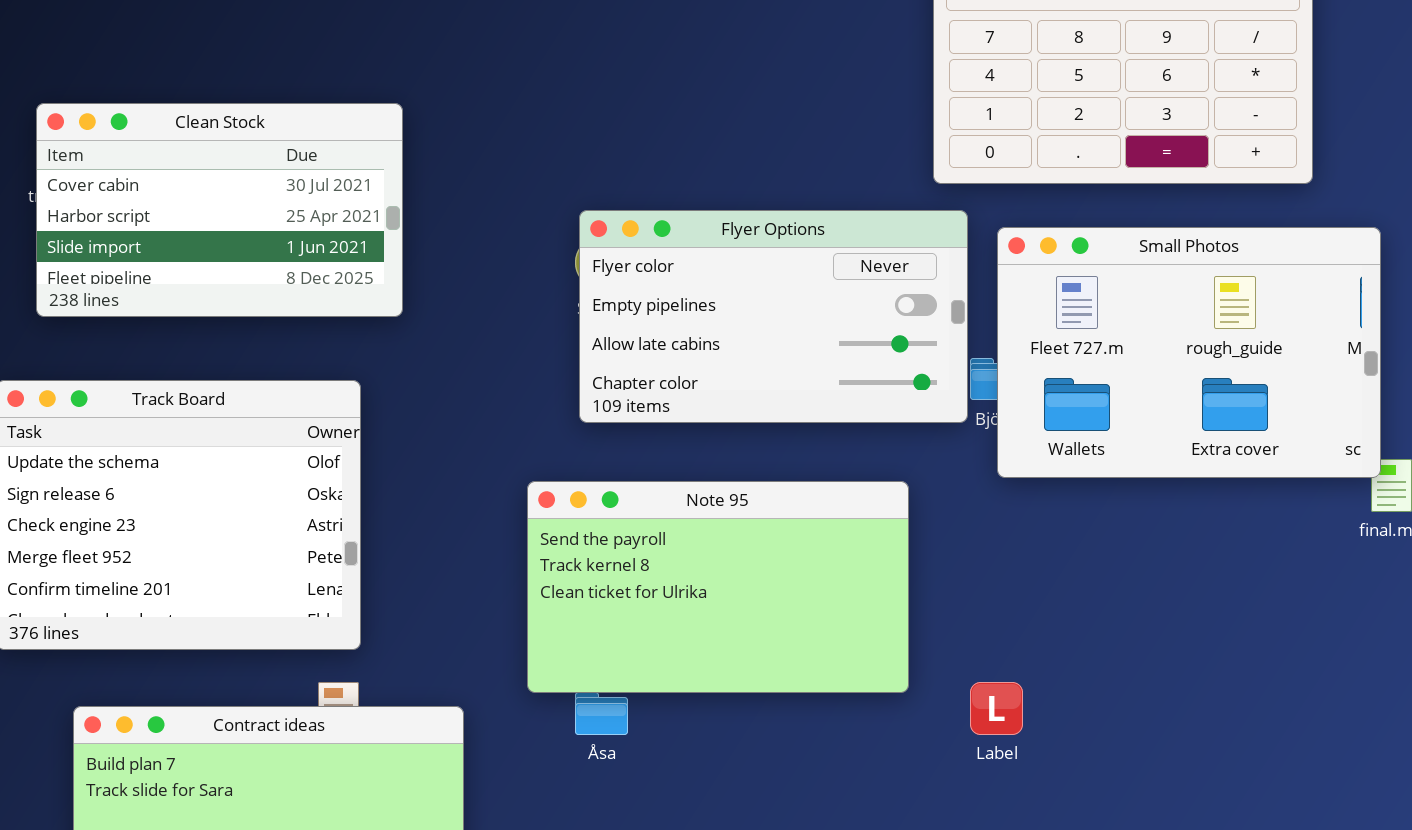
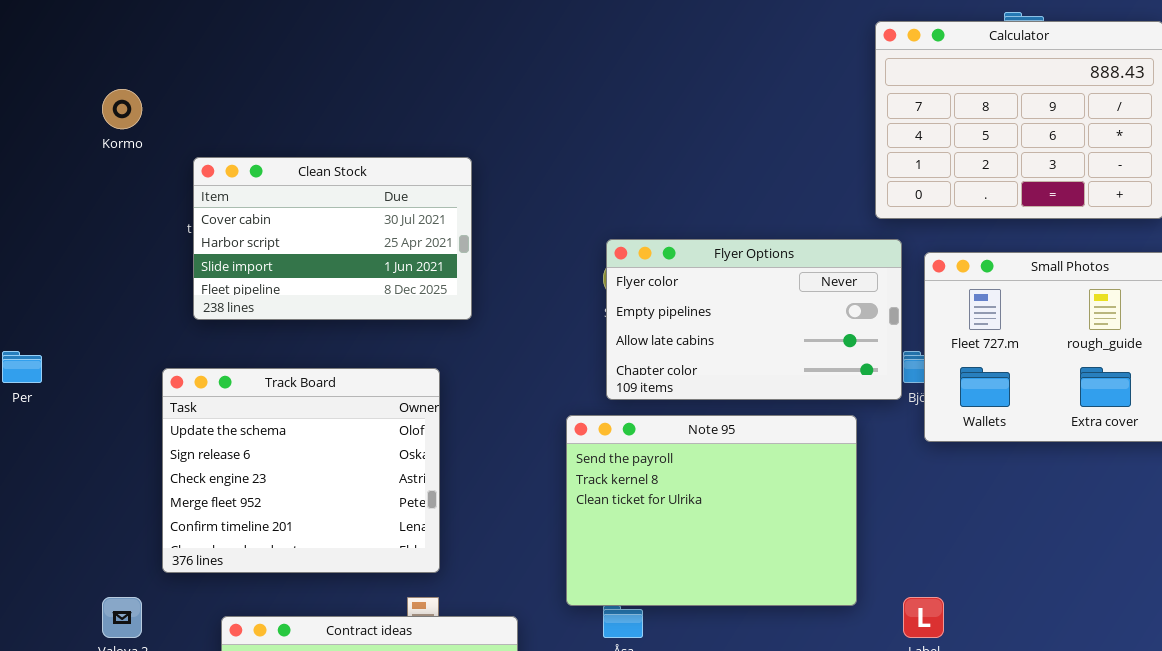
Note 95: [527,481,909,693] -> [566,415,857,606], resized

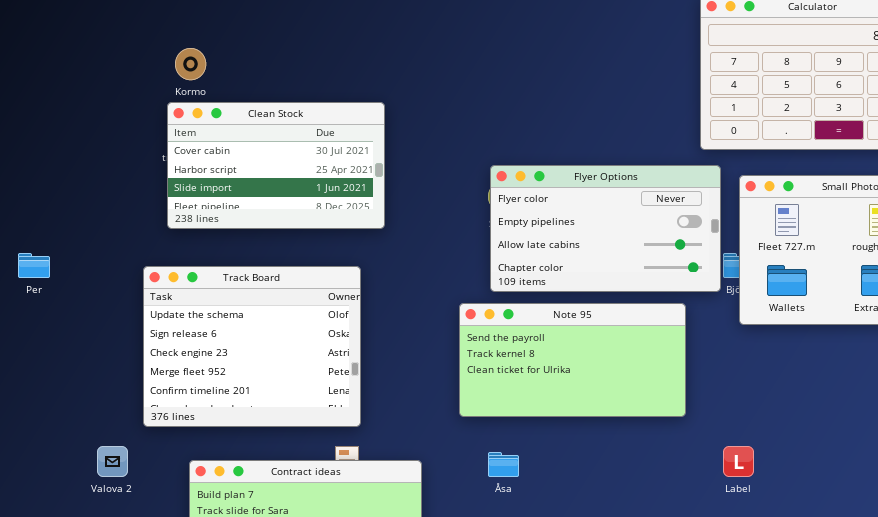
Kormo: [102,89,142,129] -> [175,48,206,80], moved
Note 95: [566,415,857,606] -> [459,303,686,417], resized

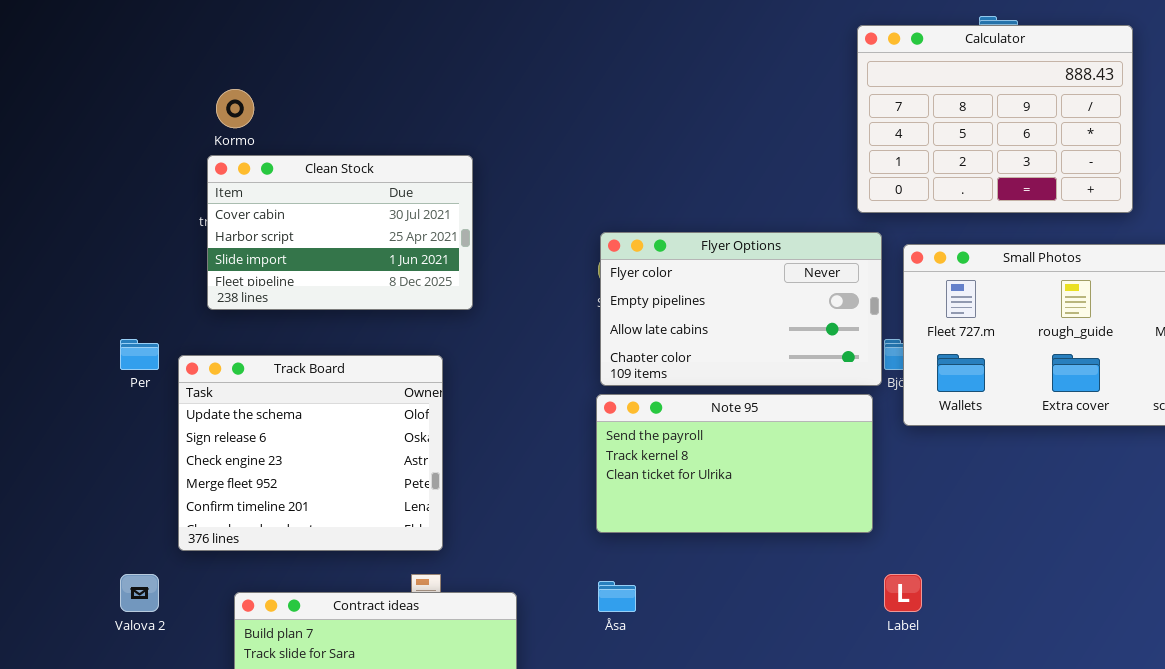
Per: [18,253,50,278] -> [120,339,159,370], moved
Note 95: [459,303,686,417] -> [596,394,873,533], moved

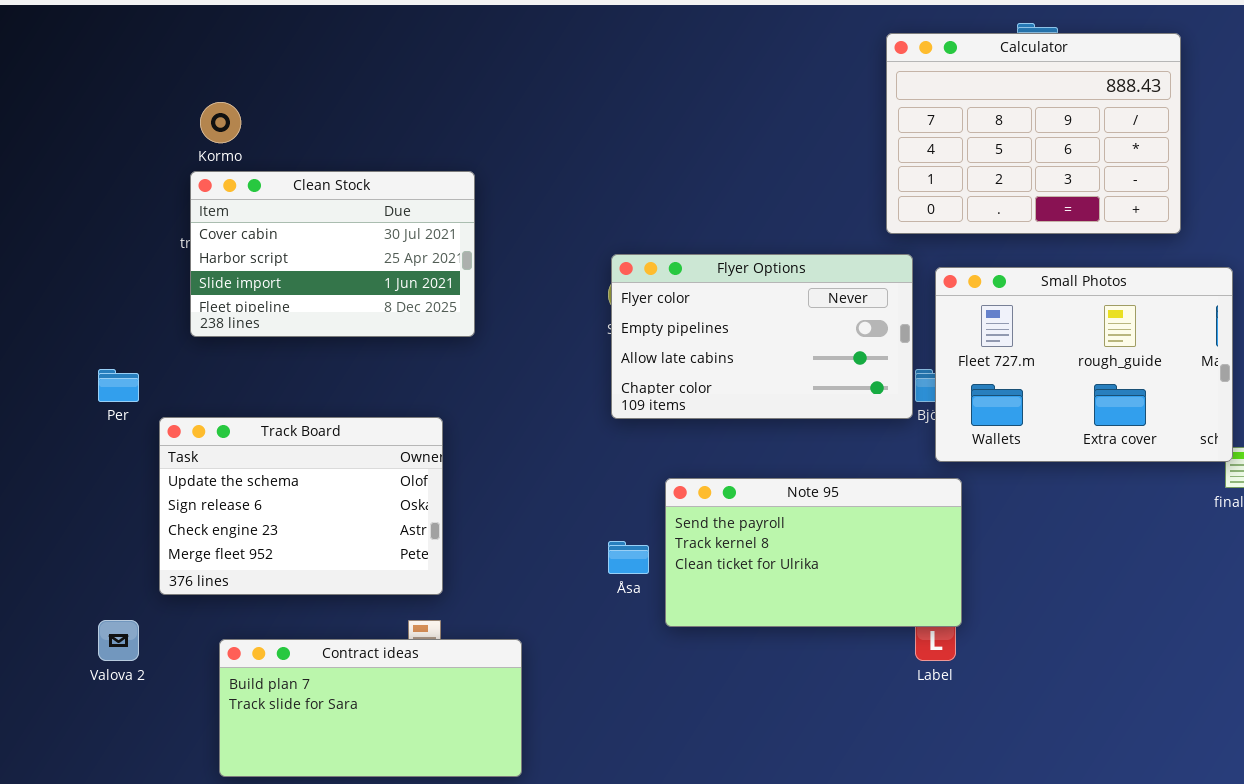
Track Board: [178,355,443,551] -> [159,417,443,595], resized
Note 95: [596,394,873,533] -> [665,478,962,627], moved
Åsa: [598,581,636,612] -> [608,541,649,574], moved

